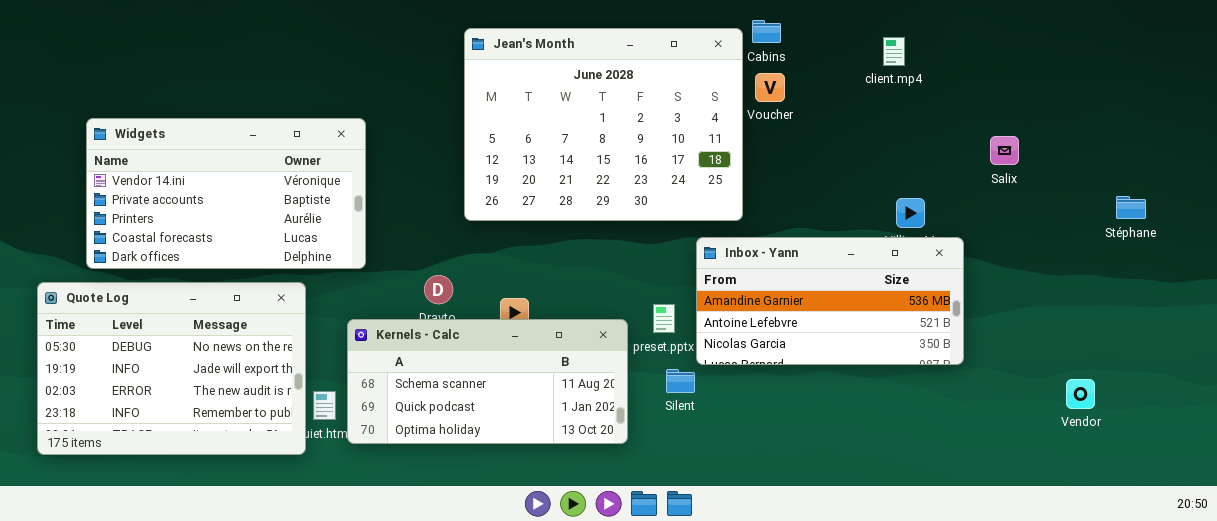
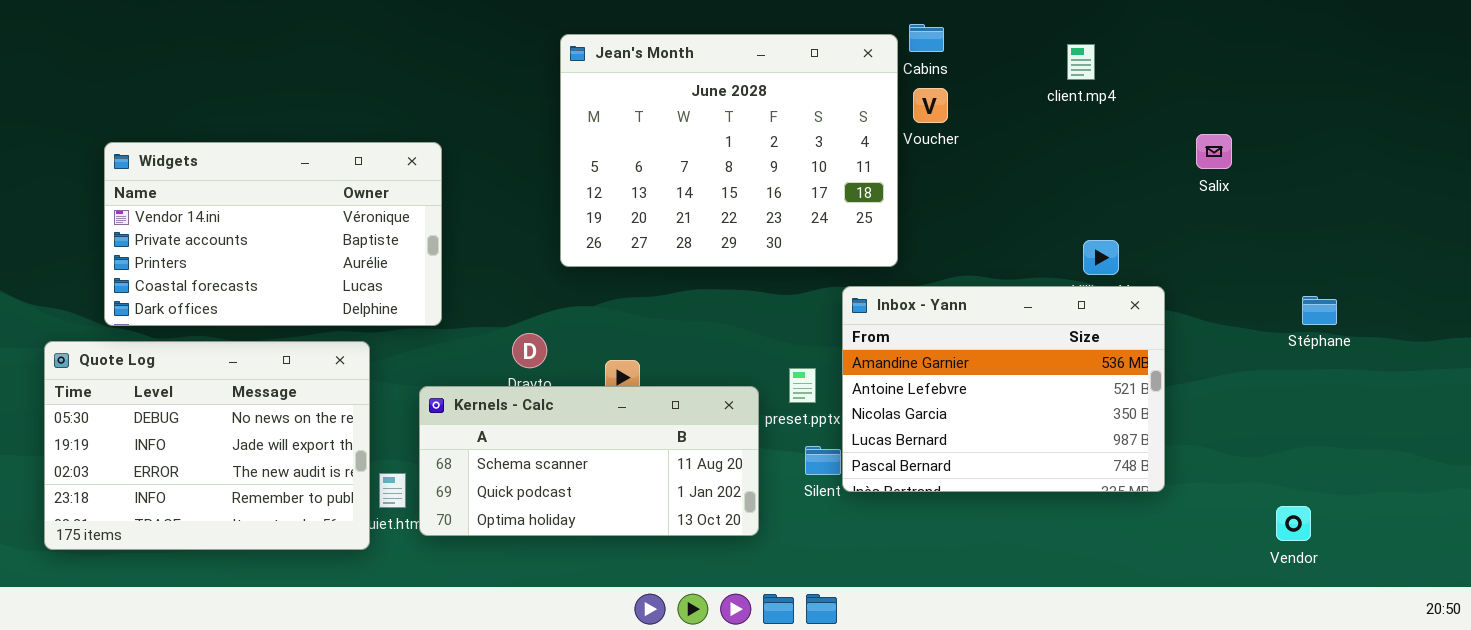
Salix: [990,136,1019,165] -> [1196,134,1232,169], moved
Stéphane: [1116,196,1146,219] -> [1302,296,1337,325], moved
Inbox - Yann: [696,237,964,365] -> [842,286,1165,492], resized
Vendor: [1066,379,1095,409] -> [1276,506,1311,541], moved

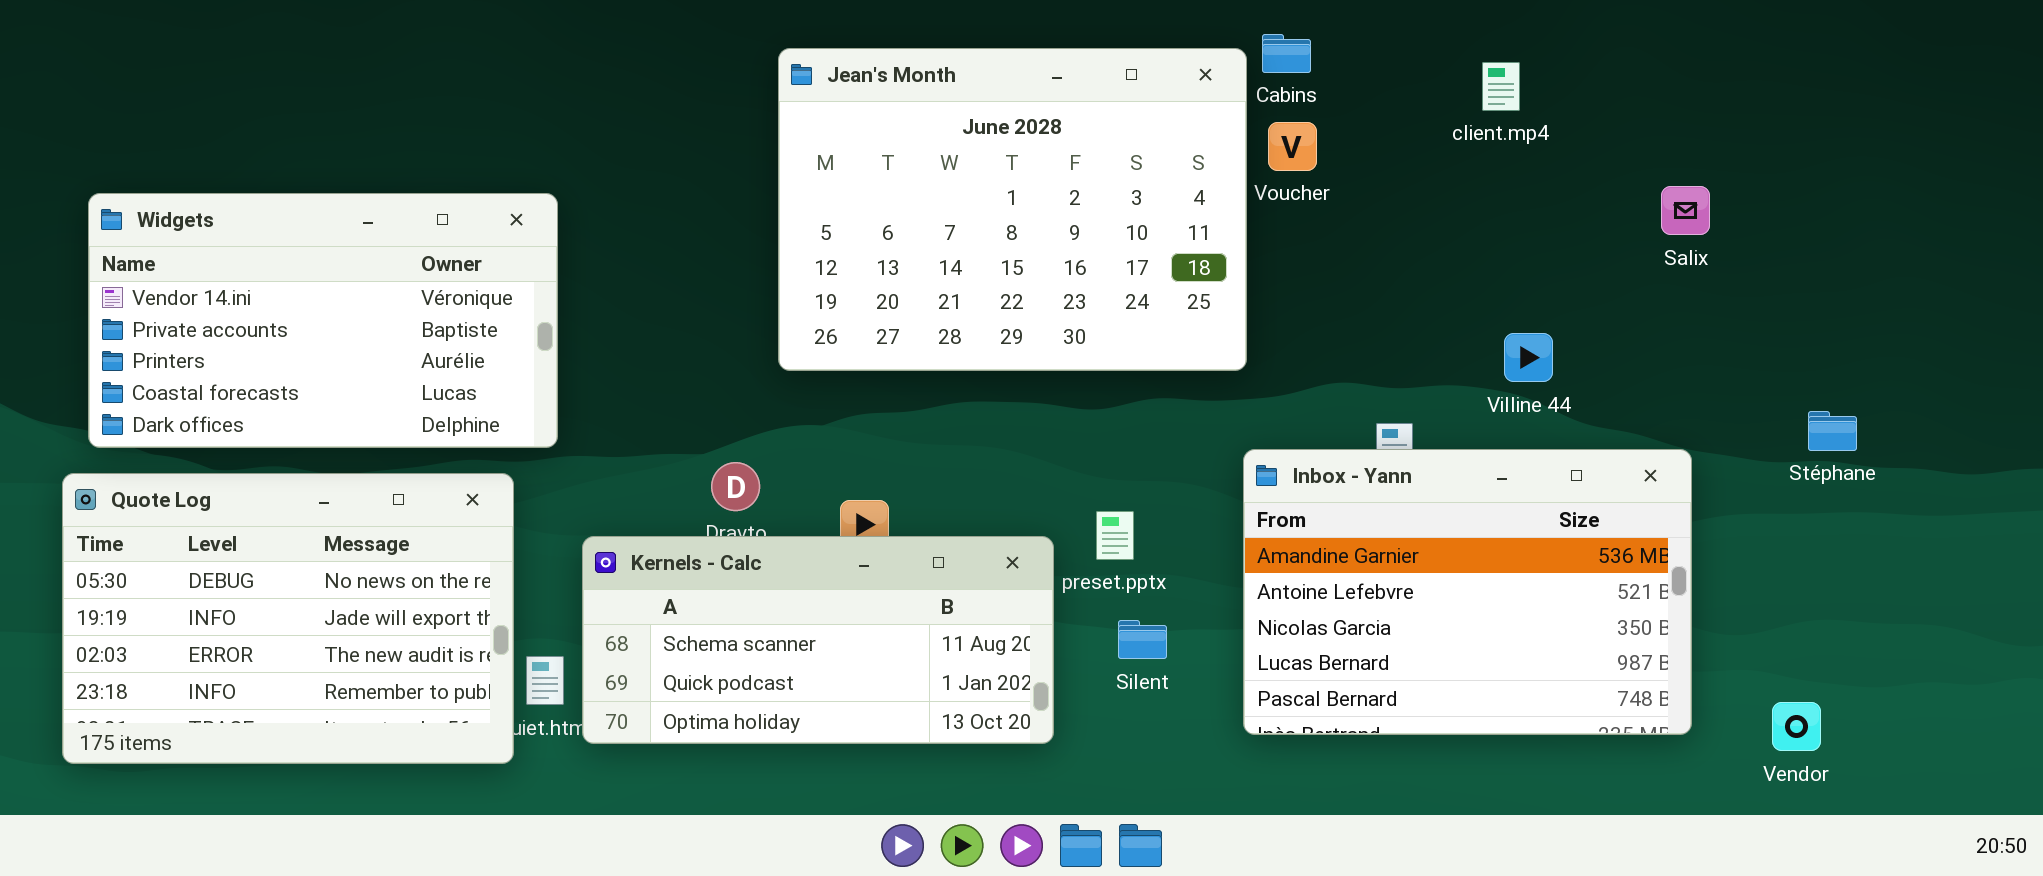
Widgets: [104,142,442,326] -> [88,193,558,448], moved
Inbox - Yann: [842,286,1165,492] -> [1243,449,1692,735], moved

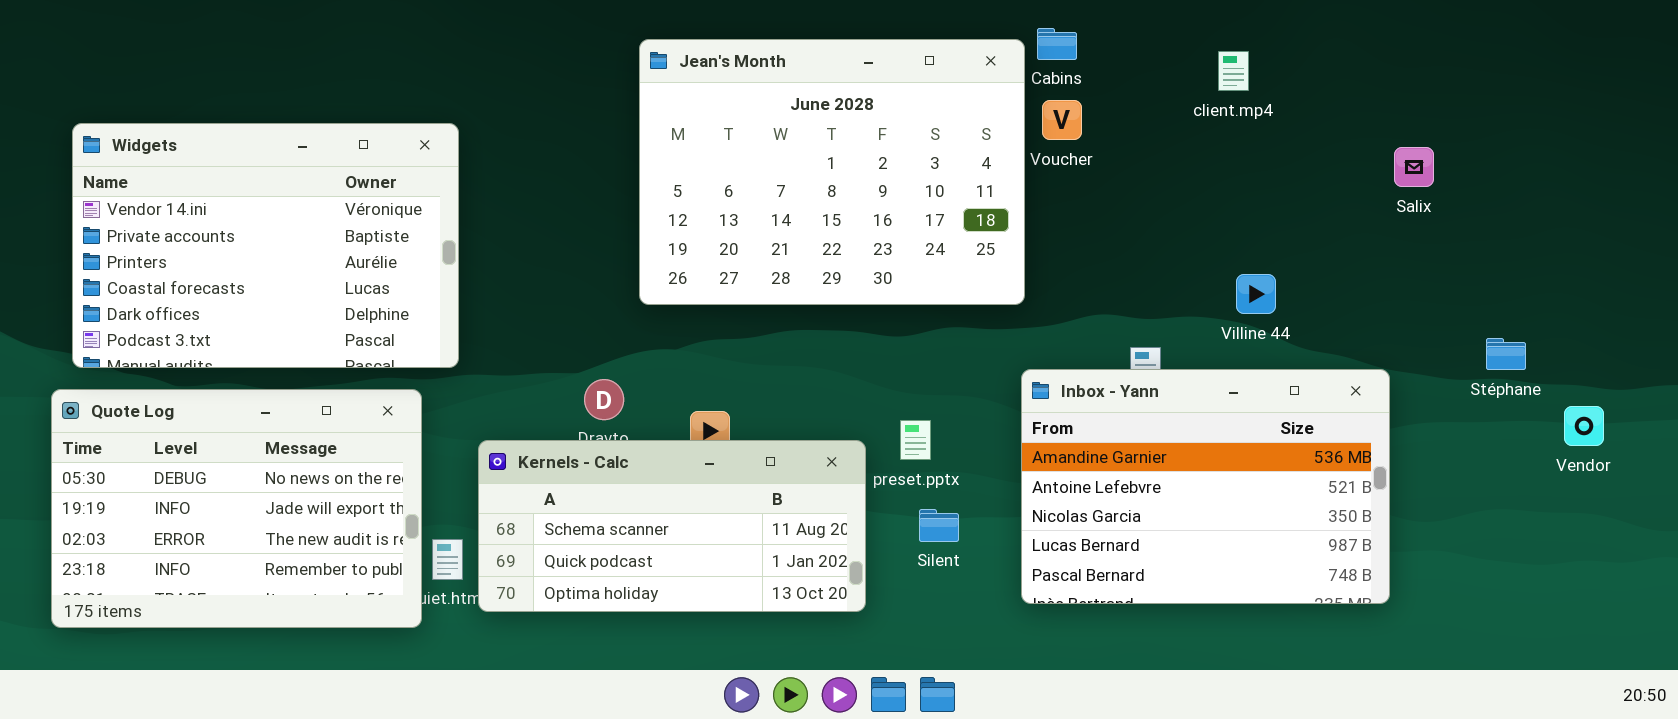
Salix: [1661,186,1710,235] -> [1394,147,1434,187], moved
Widgets: [88,193,558,448] -> [72,123,459,368], resized
Vendor: [1772,702,1821,751] -> [1564,406,1604,446], moved

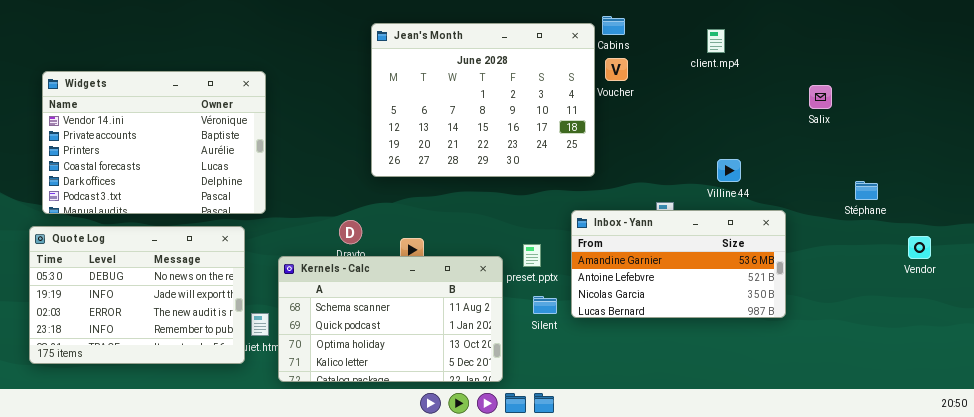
Stéphane: [1486,338,1526,370] -> [855,181,878,200], moved
Inbox - Yann: [1021,369,1390,604] -> [571,210,786,318], moved, resized
Kernels - Calc: [478,440,866,612] -> [278,256,503,382], resized

